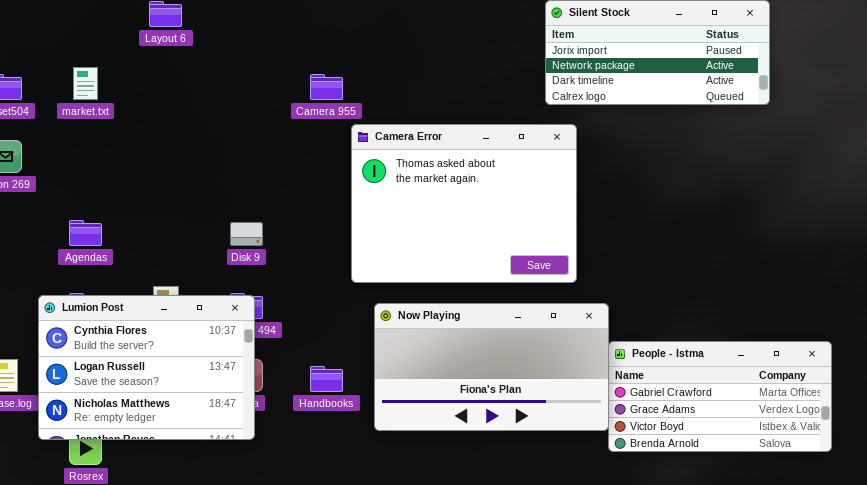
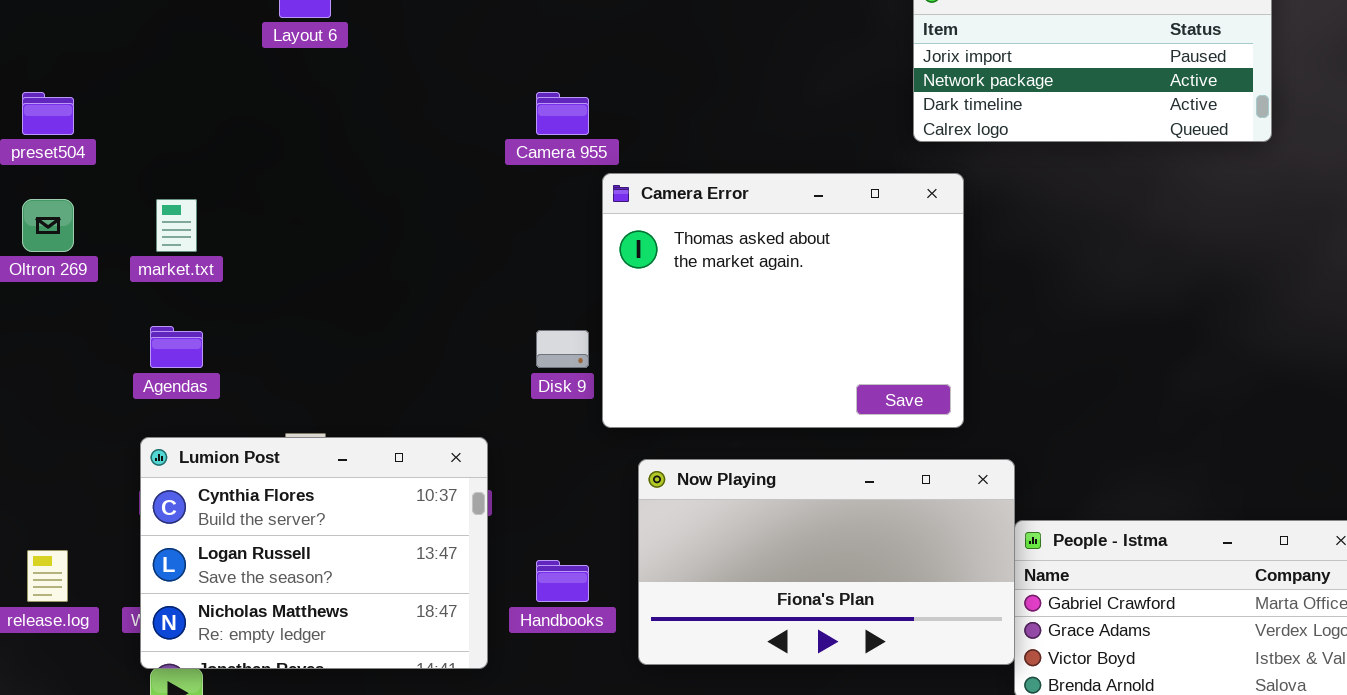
market.txt: [73,67,98,100] -> [156,199,197,252], moved
Disk 9: [230,222,263,246] -> [536,330,589,368], moved
Lumion Post: [38,295,255,440] -> [140,437,488,669], moved

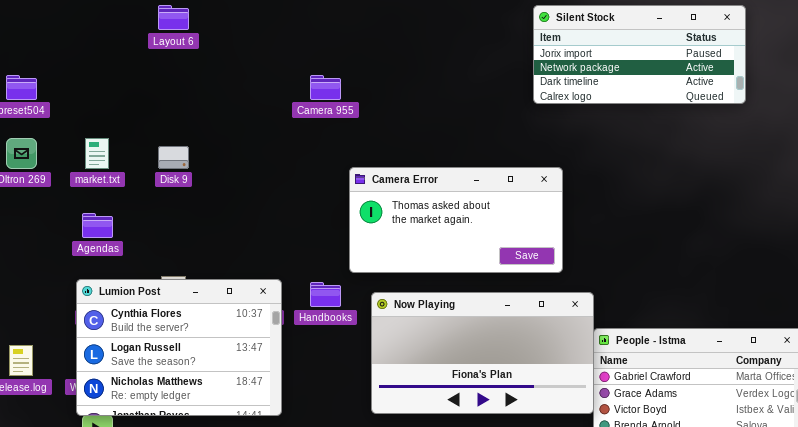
Camera Error: [602,173,964,428] -> [349,167,563,273], resized
Disk 9: [536,330,589,368] -> [158,146,189,169], moved
Handbooks: [536,560,589,602] -> [310,282,341,307], moved

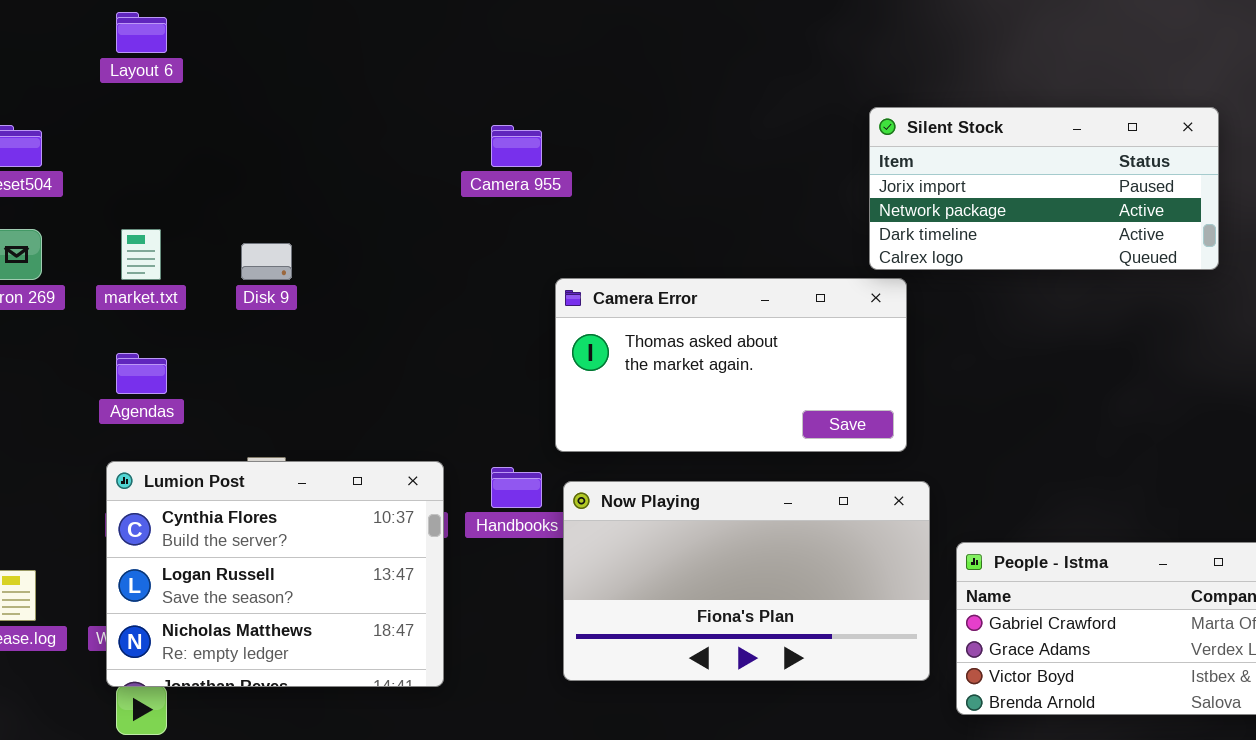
Silent Stock: [533,5,746,104] -> [869,107,1219,270], moved
Layout 6: [158,5,189,30] -> [116,12,167,53], moved
Now Playing: [371,292,594,414] -> [563,481,930,681], moved

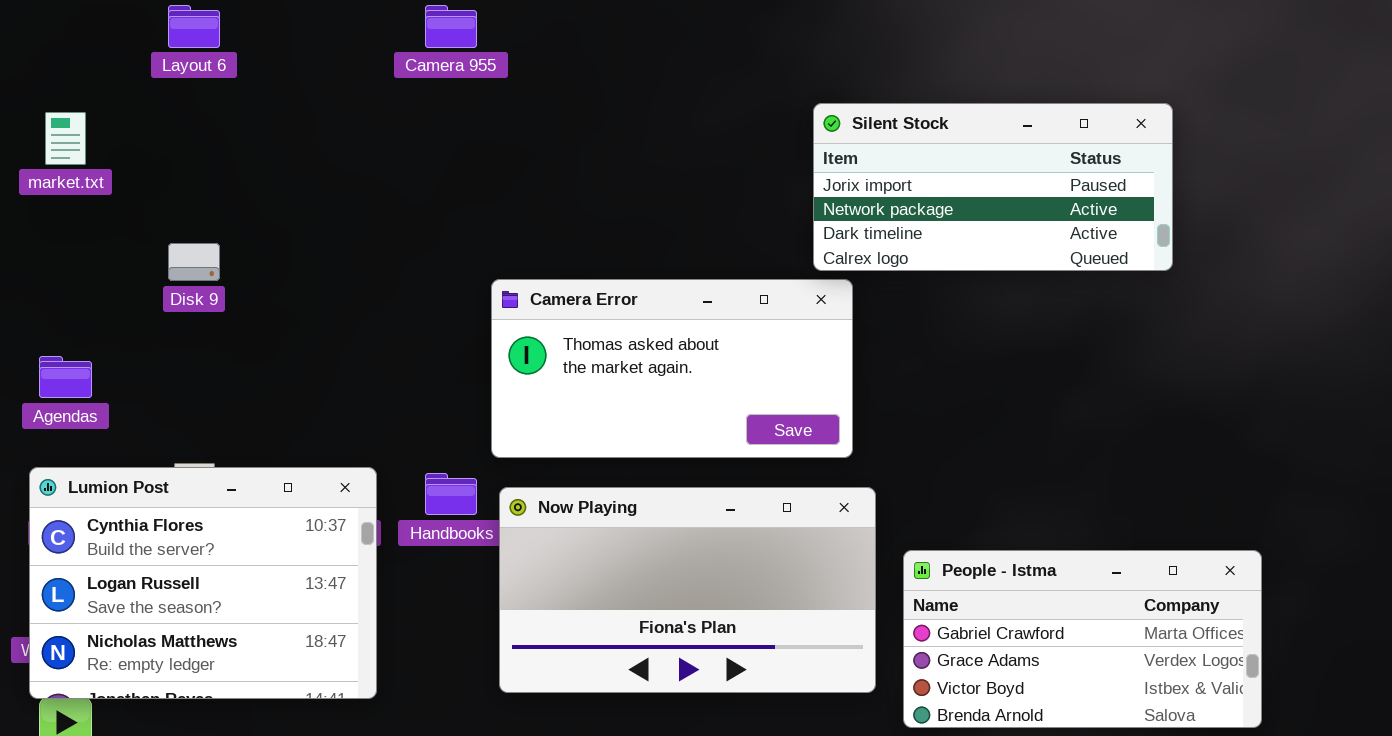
Layout 6: [116,12,167,53] -> [168,5,220,48], moved
Camera 955: [491,125,542,167] -> [425,5,477,48], moved
market.txt: [121,229,161,280] -> [45,112,86,165], moved

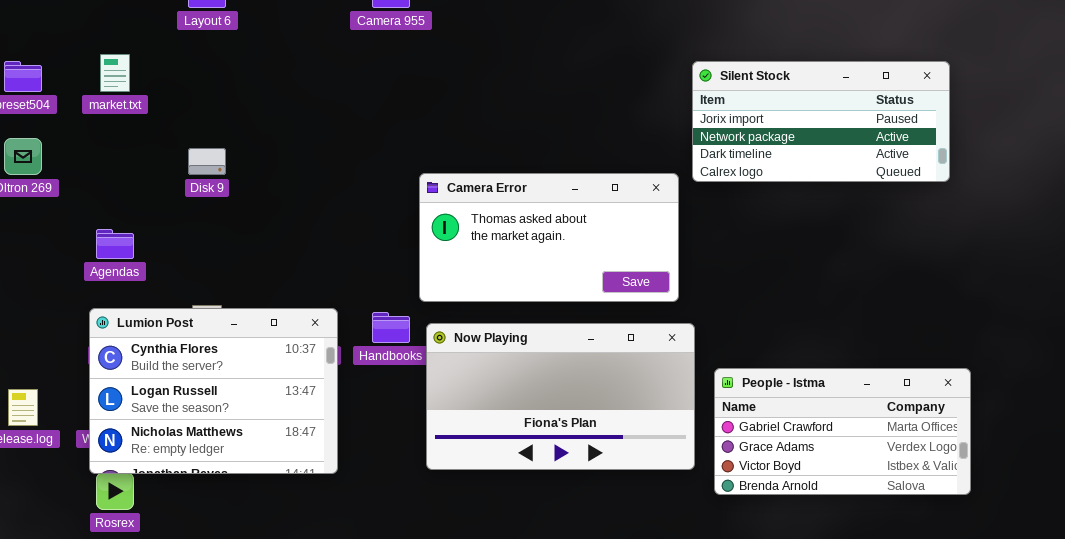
Silent Stock: [813,103,1173,271] -> [692,61,950,182], moved

